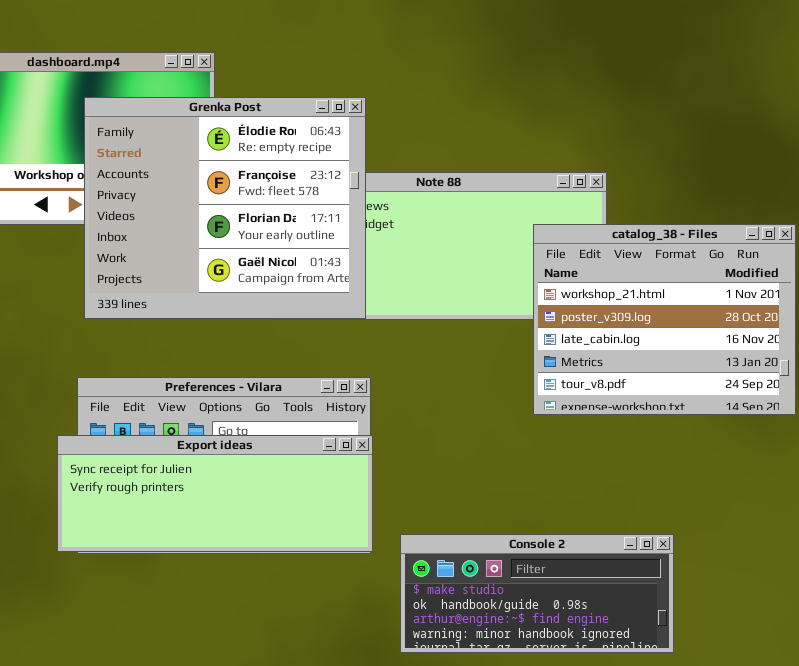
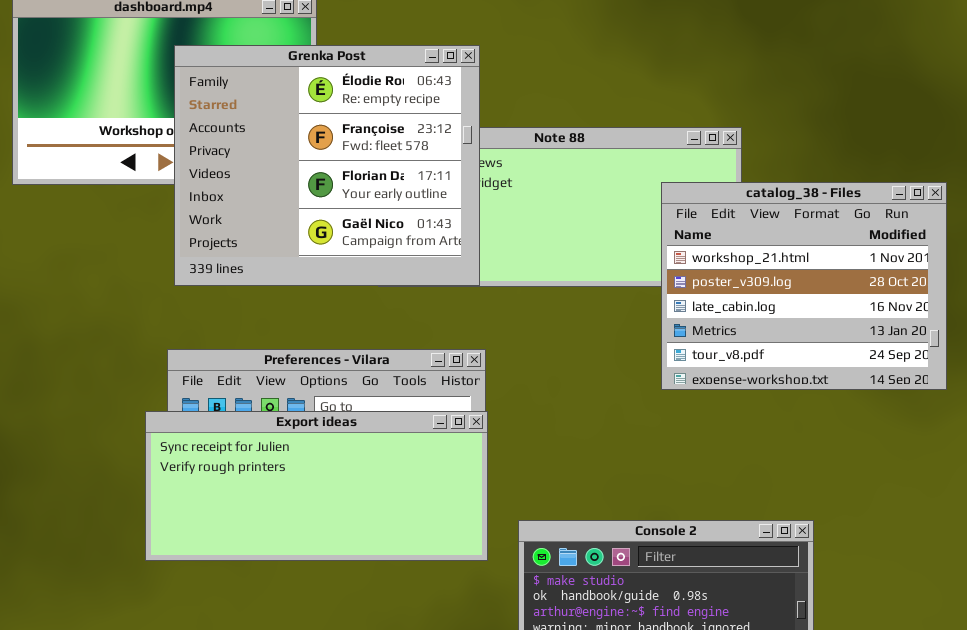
Export ideas: [57,435,373,552] -> [145,411,488,561], resized

